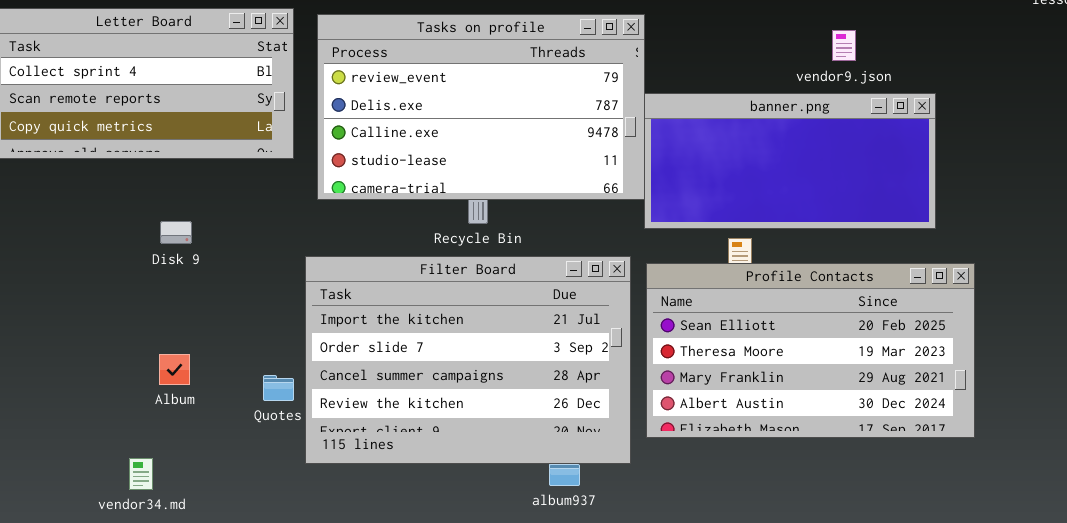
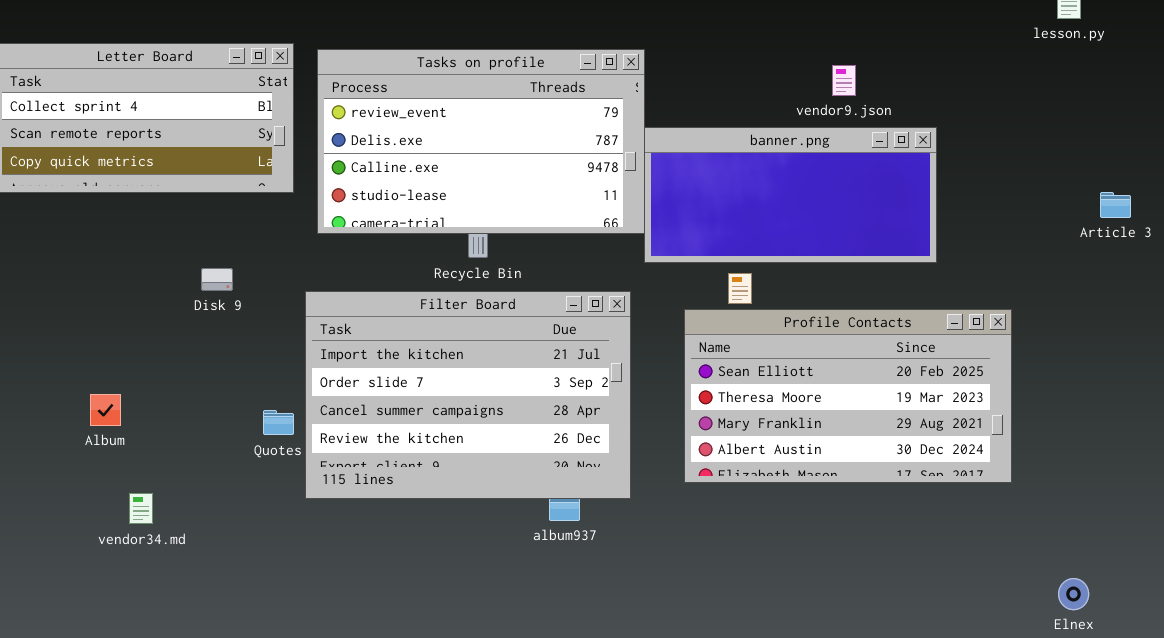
Disk 9: [160,221,192,244] -> [201,268,233,291], moved
Profile Contacts: [646,263,975,438] -> [684,309,1012,483], moved
Album: [159,354,190,385] -> [90,394,121,426], moved

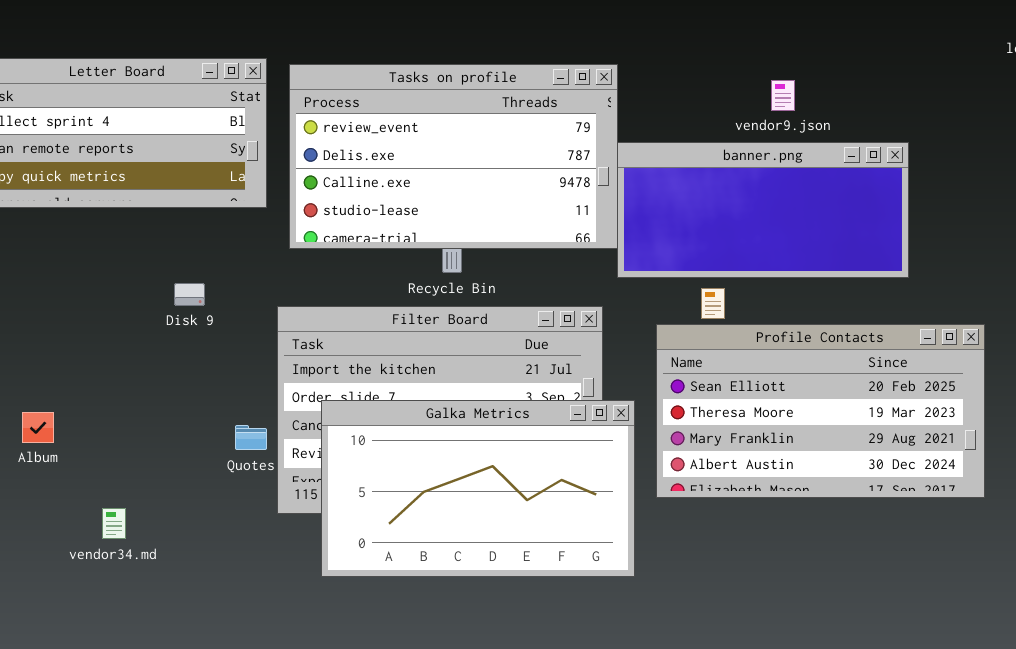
vendor9.json: [832,65,856,96] -> [771,80,795,111], moved
Galka Metrics: none -> [321,400,635,577], opened
Album: [90,394,121,426] -> [22,412,54,443], moved

